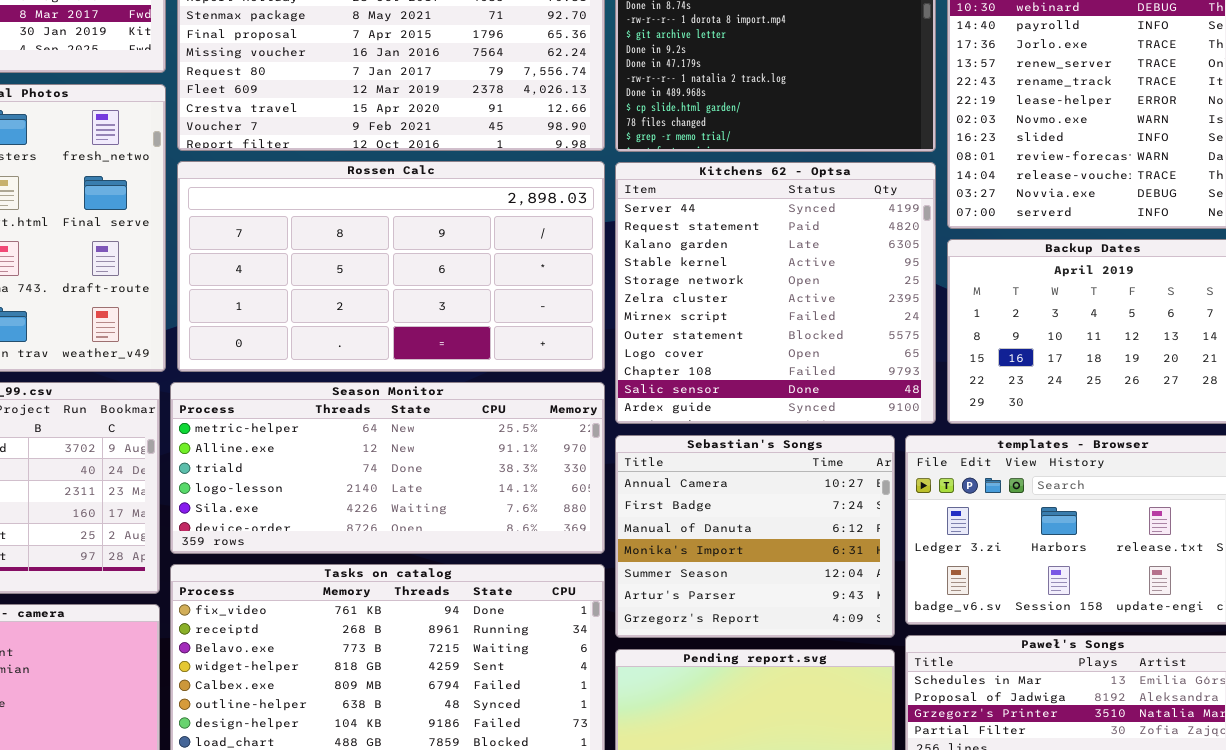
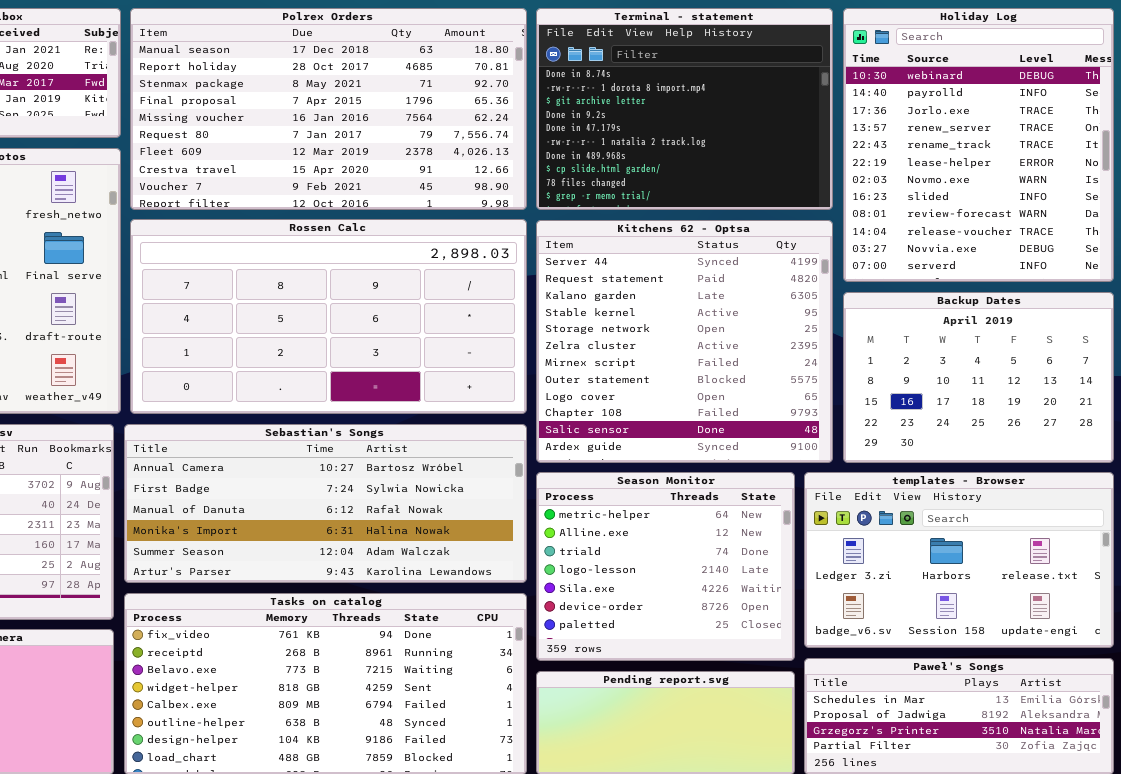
Season Monitor: [170,382,605,554] -> [536,472,795,661], moved, resized
Sebastian's Songs: [615,435,895,638] -> [124,424,527,583], moved, resized

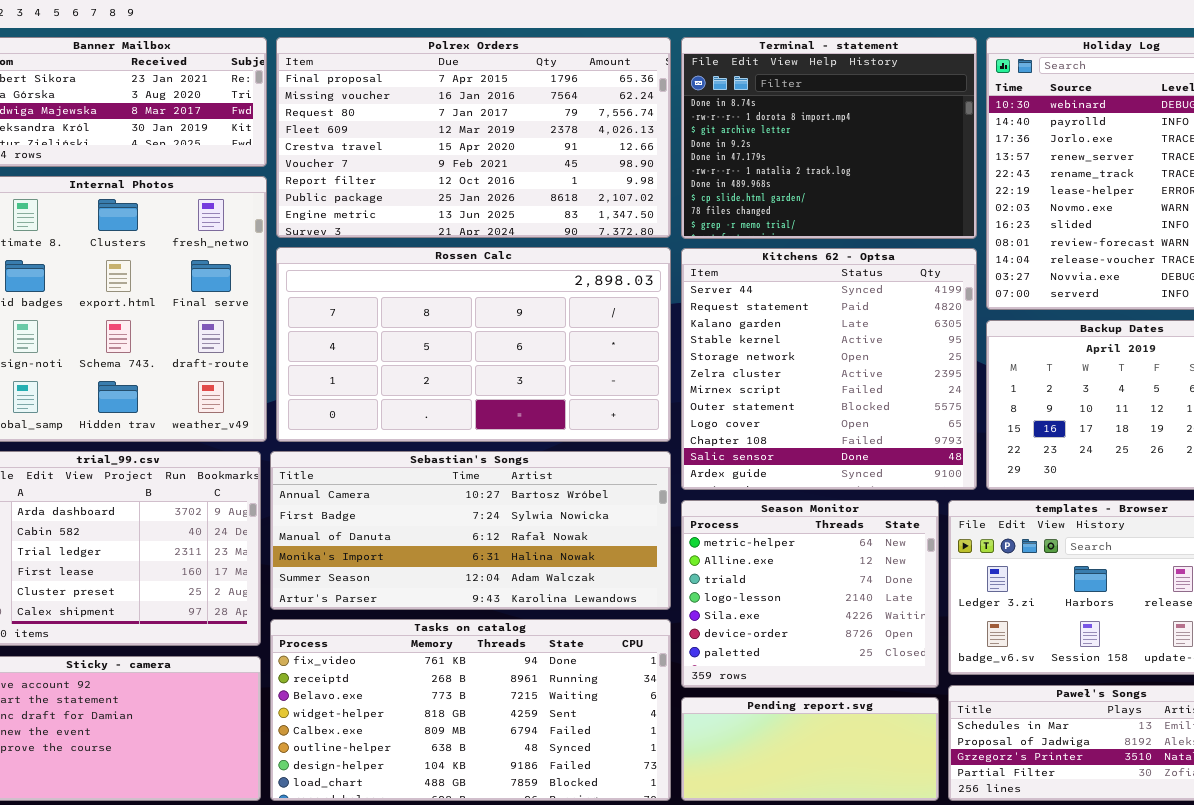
Polrex Orders: [130,8,527,210] -> [276,37,671,238], scrolled down 3 rows

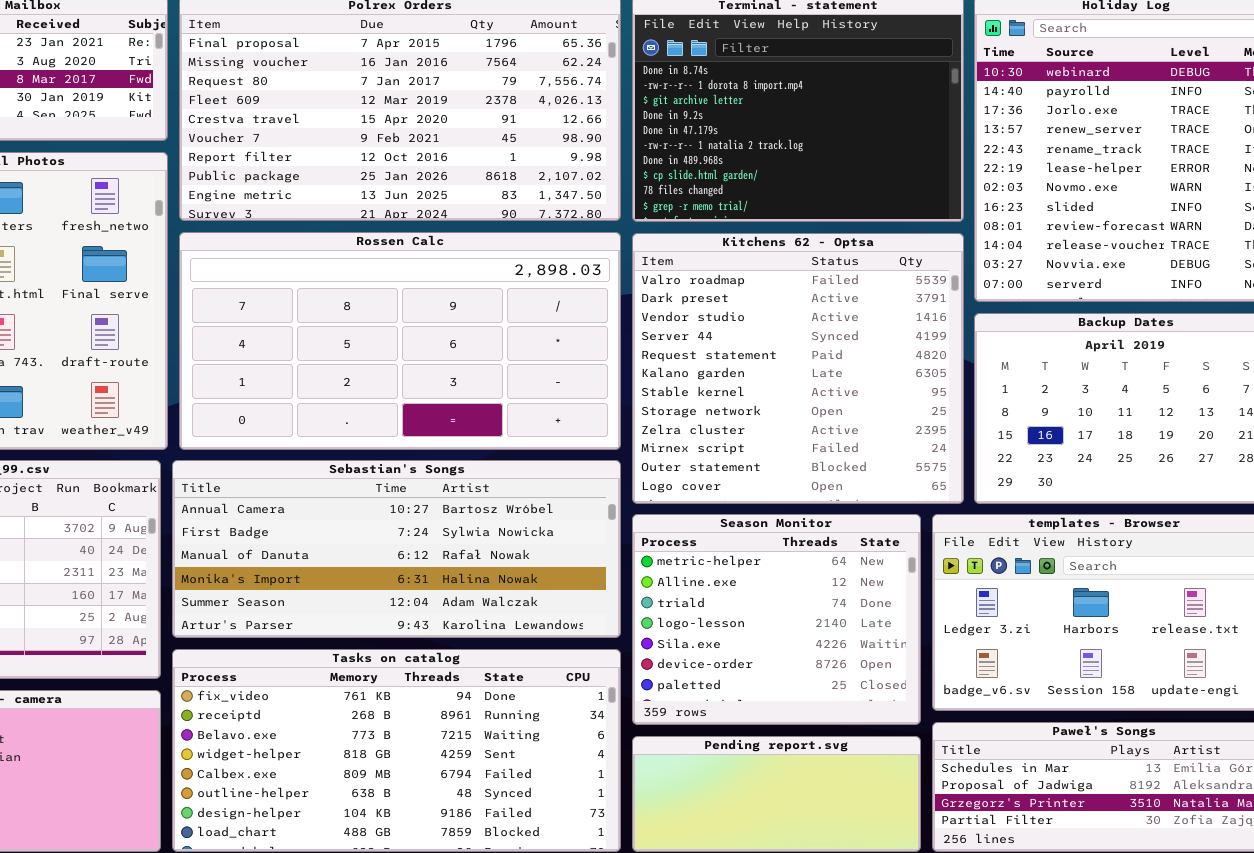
Kitchens 62 - Optsa: [681,248,977,490] -> [632,233,964,504], scrolled up 3 rows

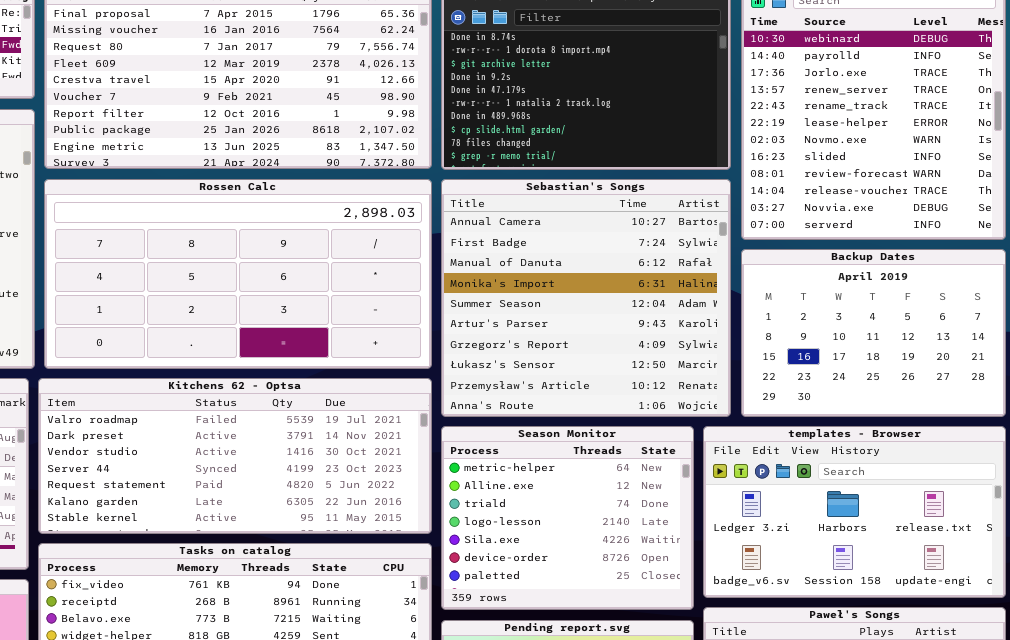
Kitchens 62 - Optsa: [632,233,964,504] -> [38,378,432,534], moved, resized
Sebastian's Songs: [172,460,621,638] -> [441,179,731,417], moved, resized

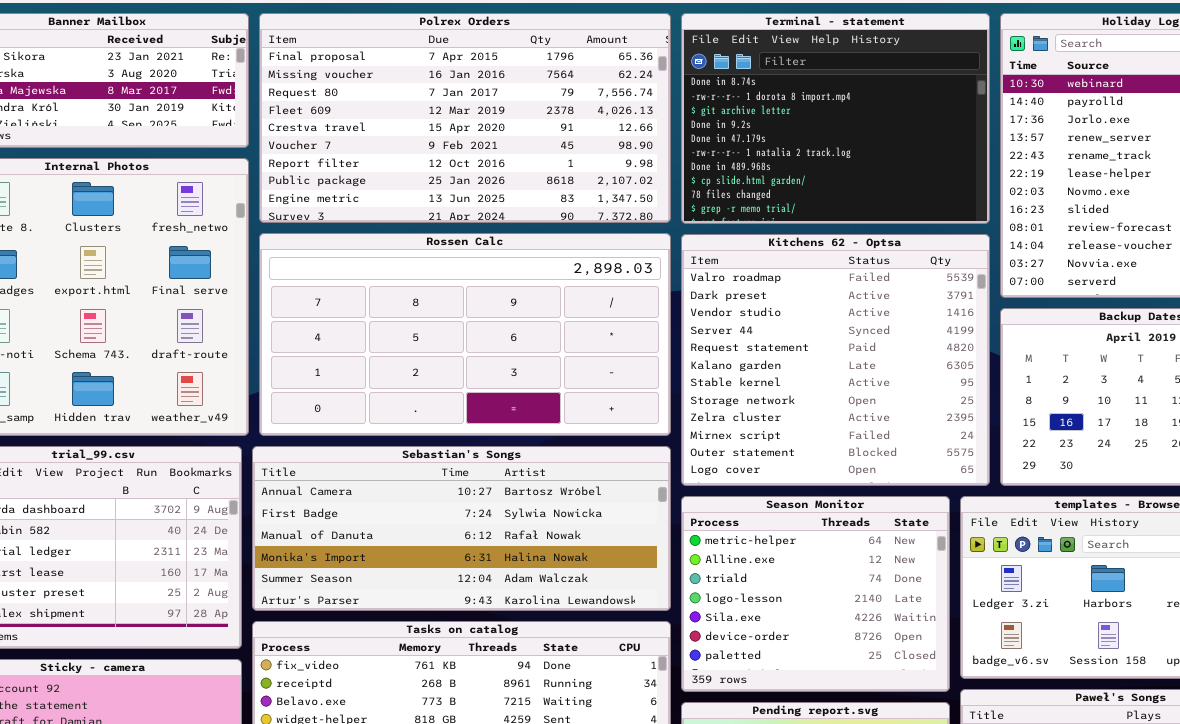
Sebastian's Songs: [441,179,731,417] -> [252,446,671,611], moved, resized
Kitchens 62 - Optsa: [38,378,432,534] -> [681,234,990,486], moved, resized

